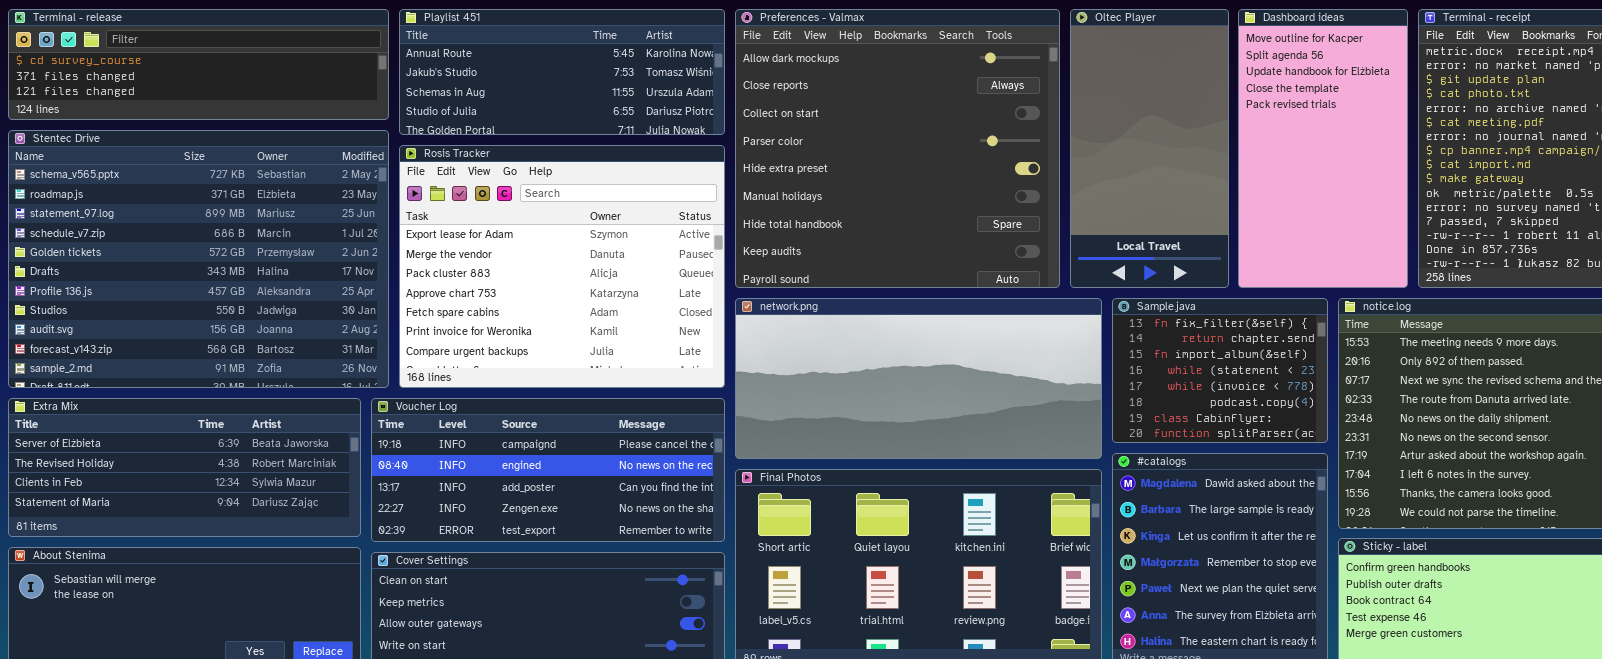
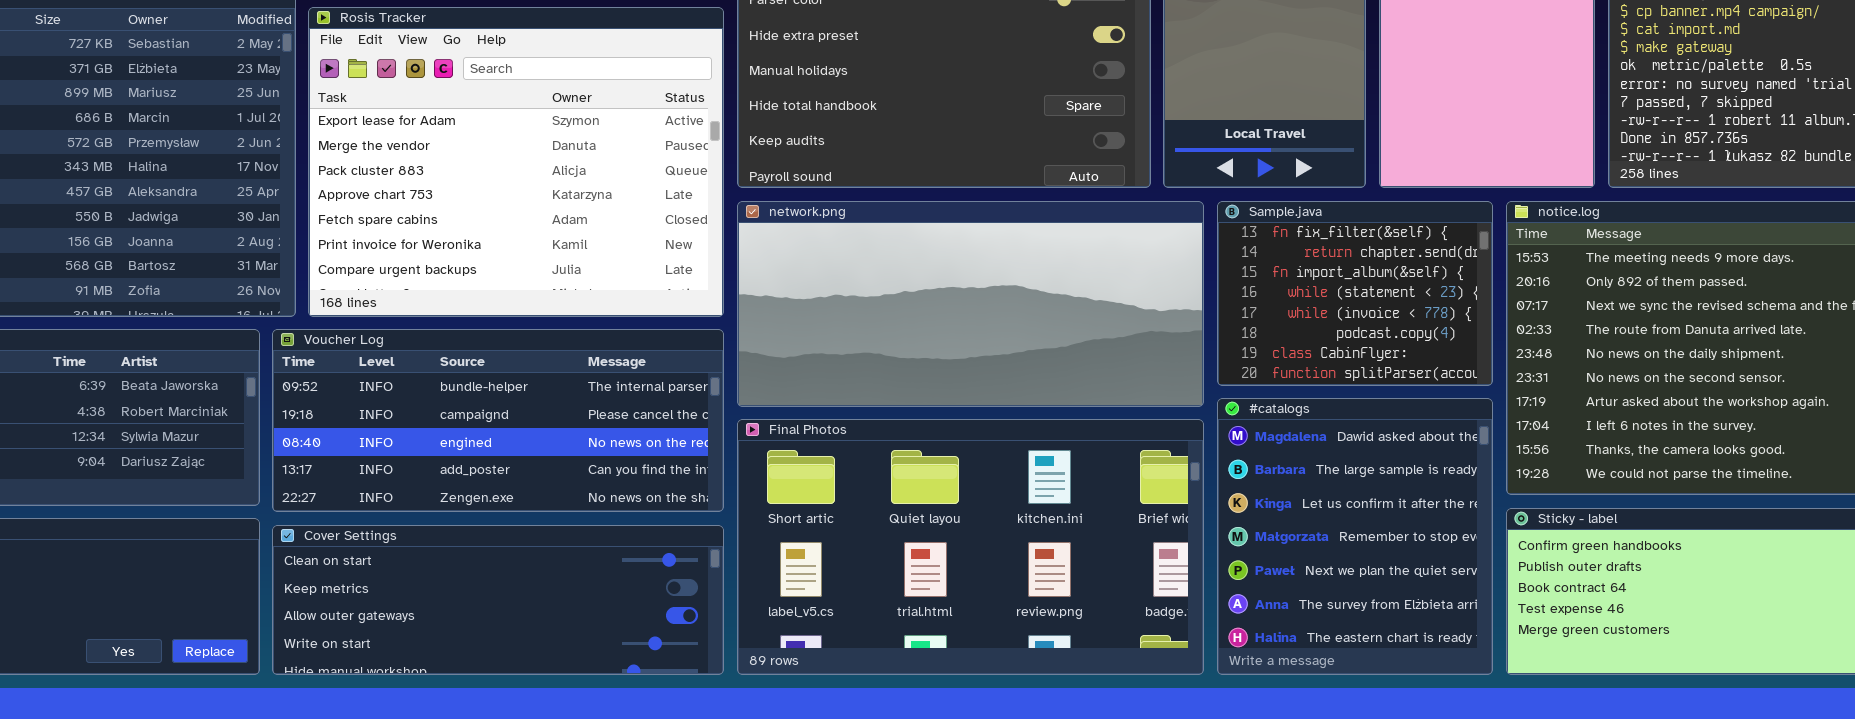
Voucher Log: [371,398,725,542] -> [272,329,724,512], scrolled up 1 row

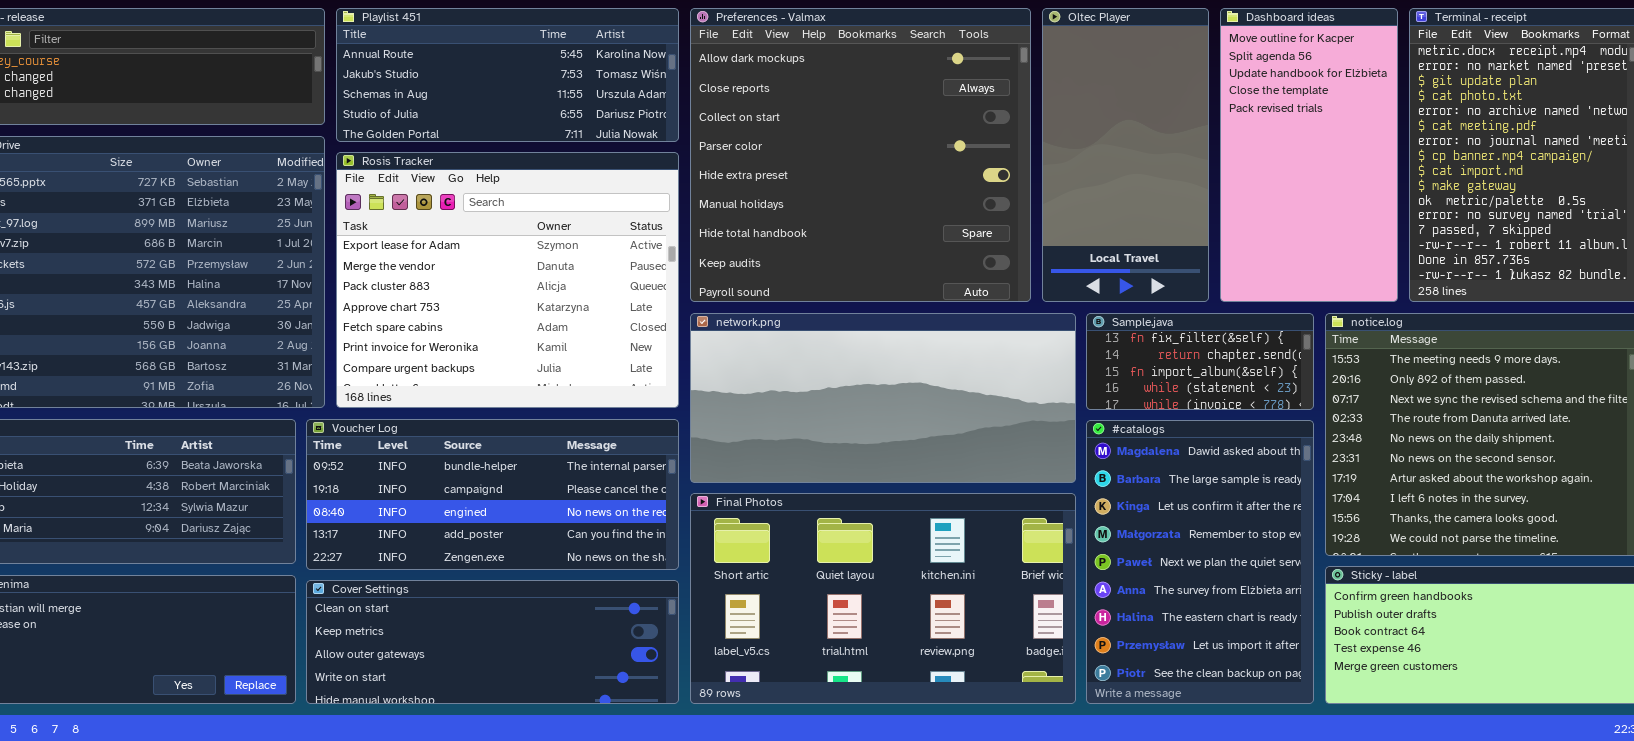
Sample.java: [1217,201,1493,386] -> [1086,313,1314,410], resized
#catalogs: [1217,398,1493,675] -> [1086,420,1314,704], resized

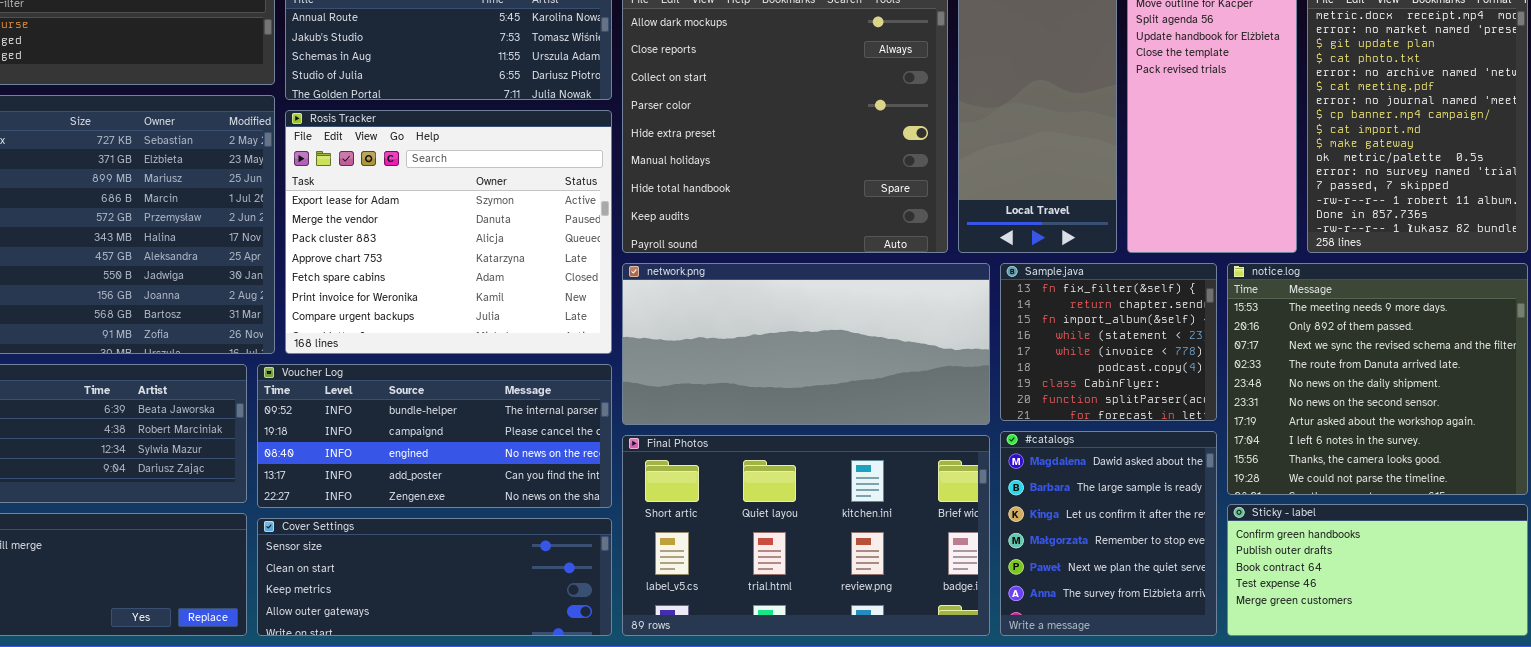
Sample.java: [1086,313,1314,410] -> [1000,263,1217,421], resized
#catalogs: [1086,420,1314,704] -> [1000,431,1217,636], resized
Cover Settings: [306,580,679,704] -> [257,518,612,636], scrolled up 1 row

